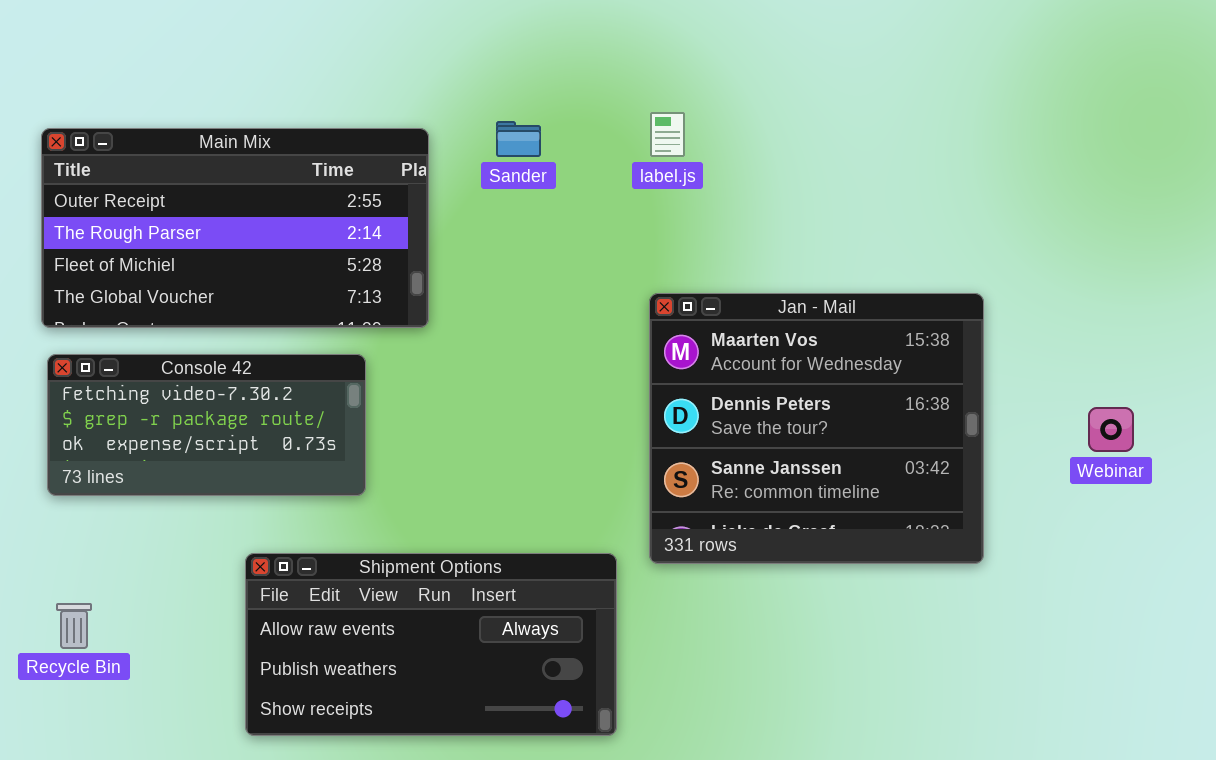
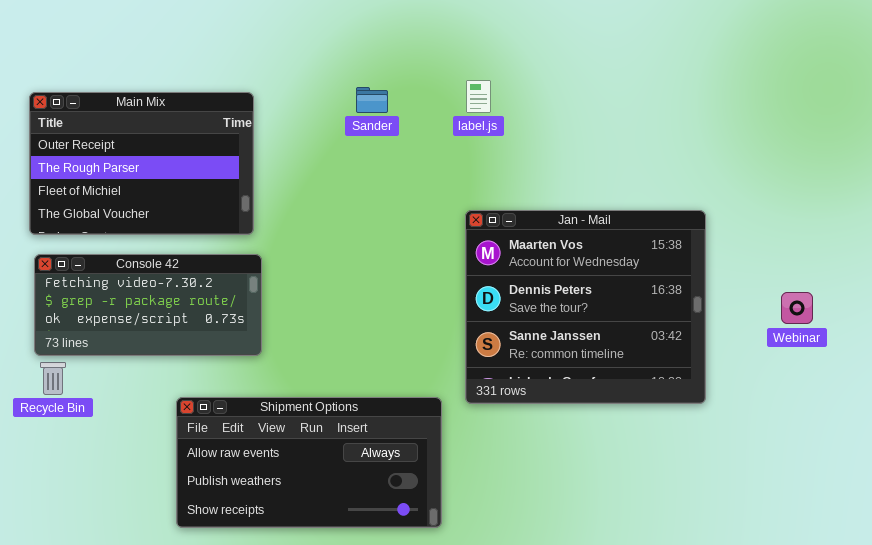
Main Mix: [41,128,429,328] -> [29,92,254,235], resized
Recycle Bin: [56,603,92,649] -> [40,362,66,395], moved

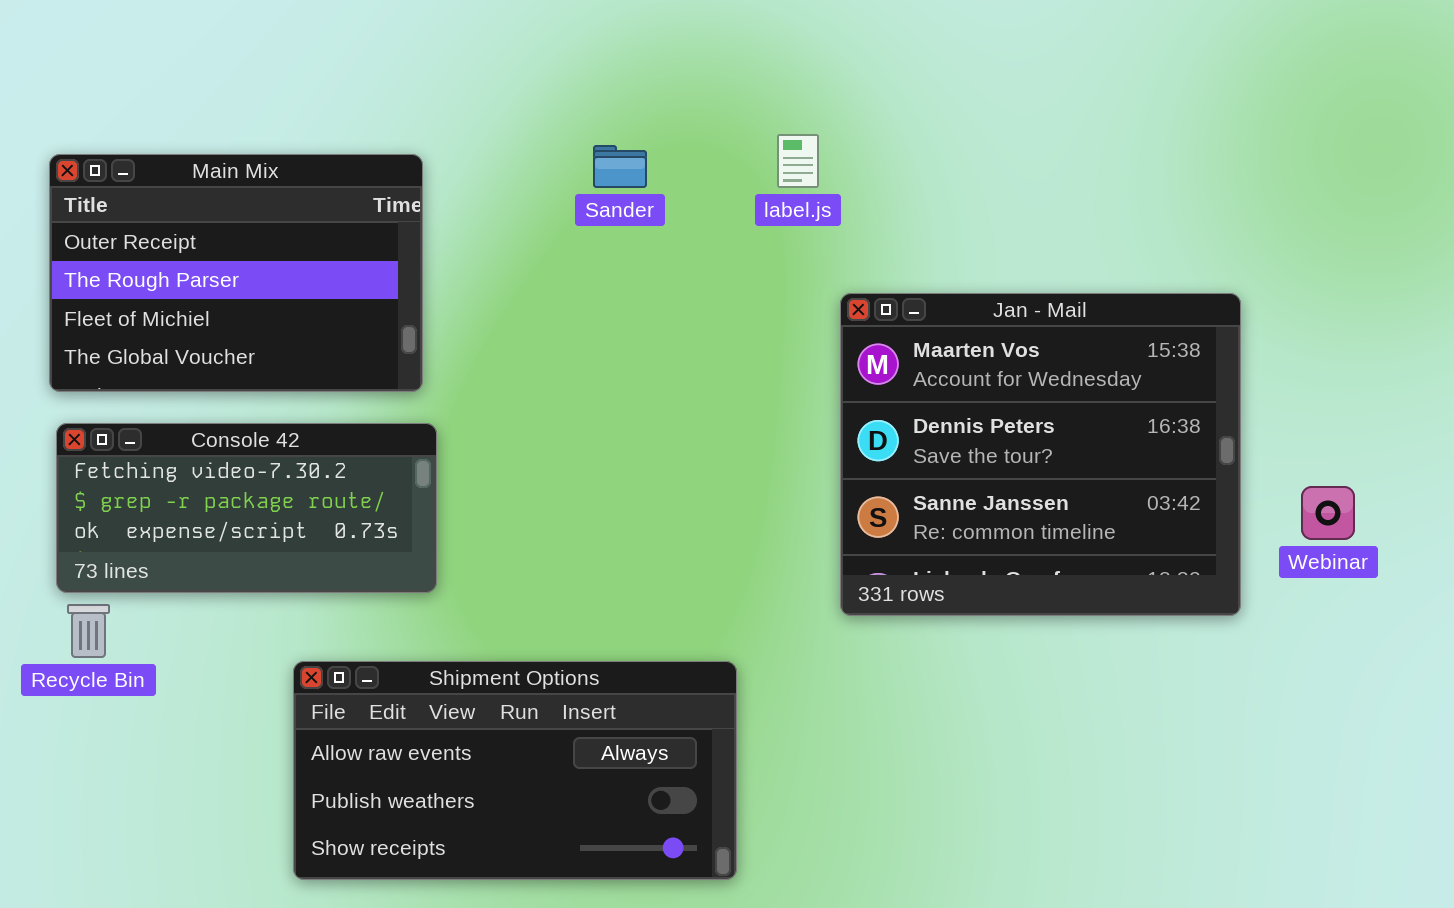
Jan - Mail: [465,210,706,404] -> [840,293,1241,616], moved

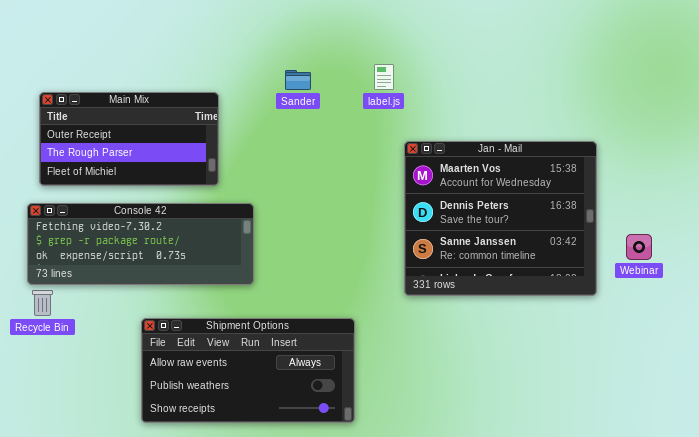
Main Mix: [49,154,423,392] -> [39,92,219,186], moved, resized
Console 42: [56,423,437,593] -> [27,203,254,285], resized

